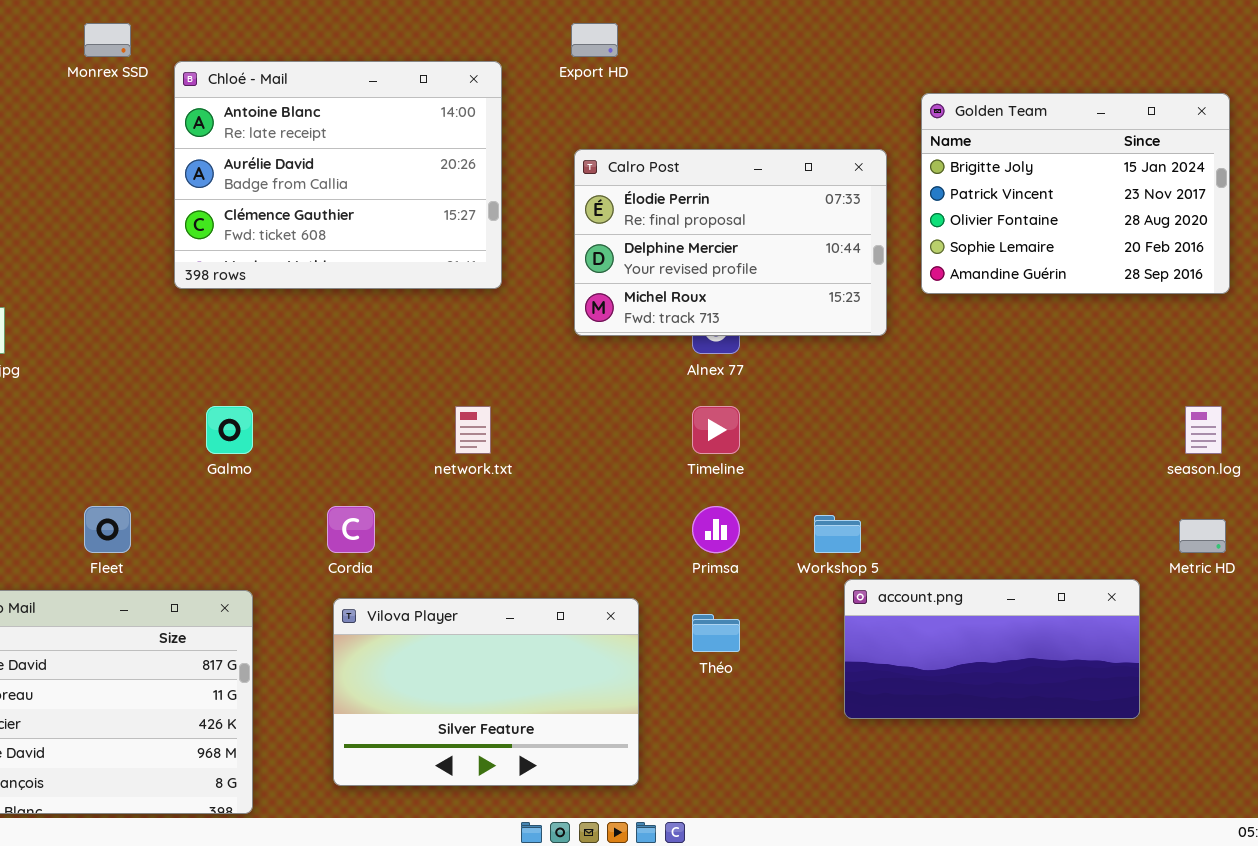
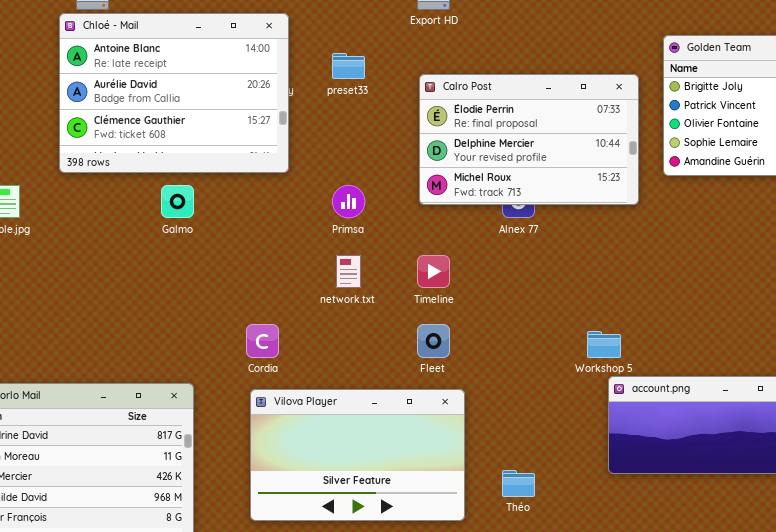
Chloé - Mail: [174,61,502,289] -> [59,13,289,173], moved
Galmo: [206,406,253,454] -> [161,185,194,218], moved
Timeline: [692,406,740,454] -> [417,255,450,288], moved
Fleet: [84,506,131,553] -> [417,324,450,358], moved
Primsa: [692,506,740,553] -> [332,185,365,218], moved
Théo: [692,614,740,652] -> [502,470,535,497], moved

